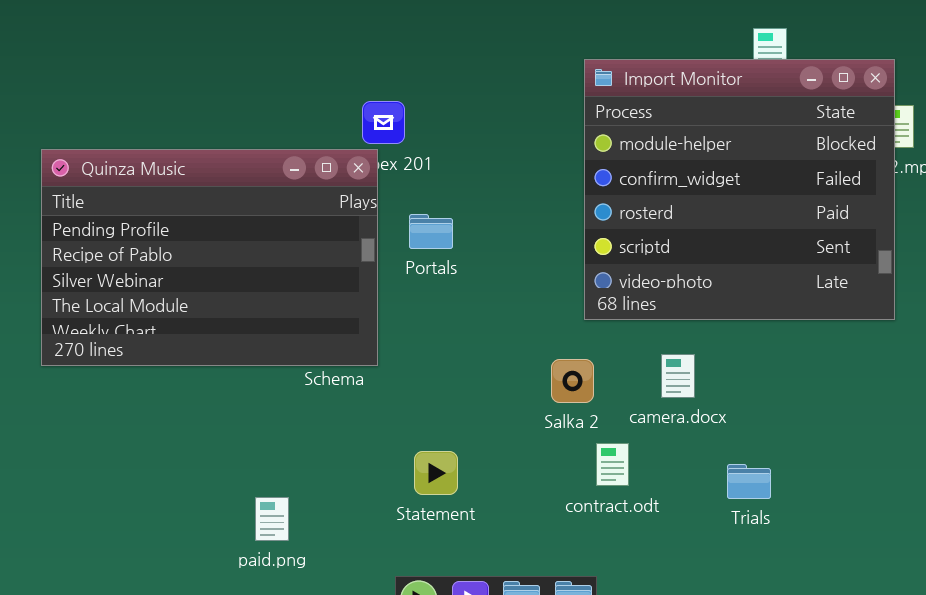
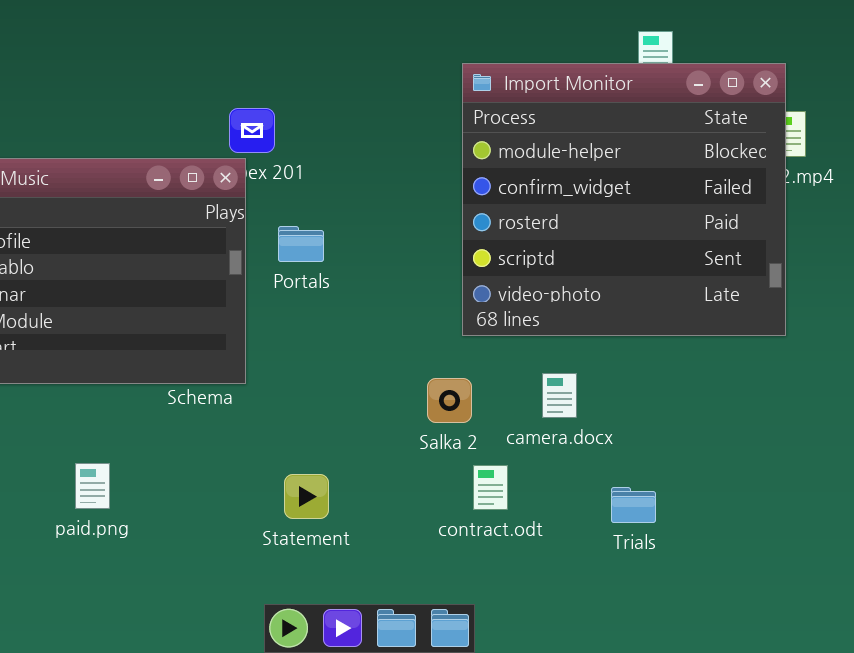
paid.png: [255,497,289,541] -> [75,463,110,509], moved

